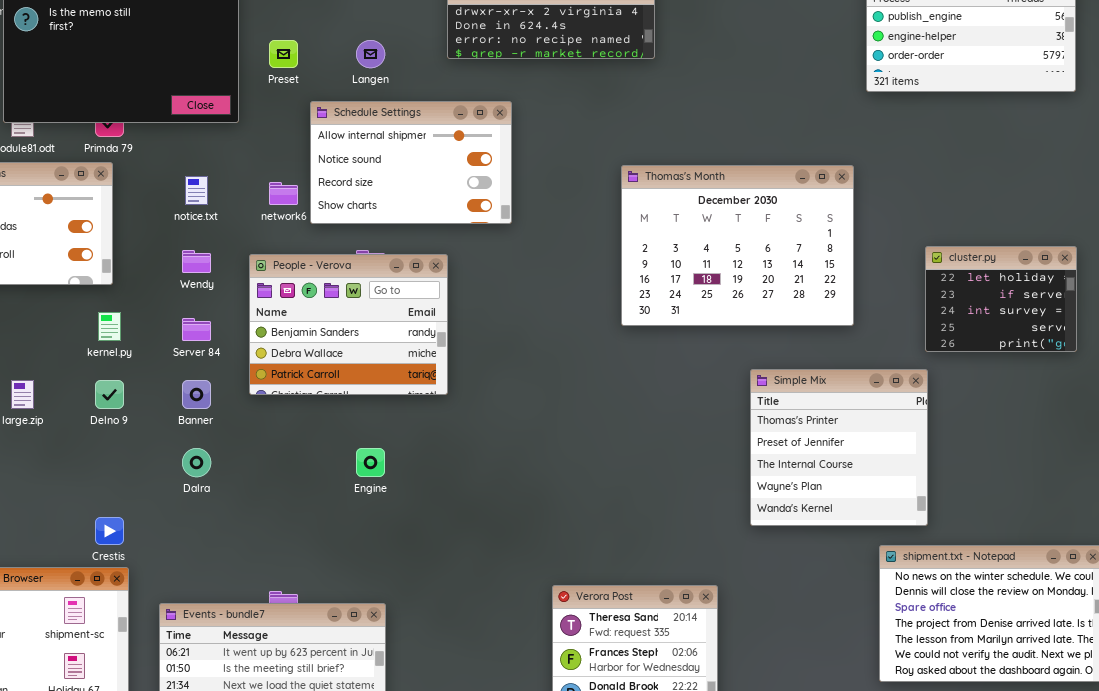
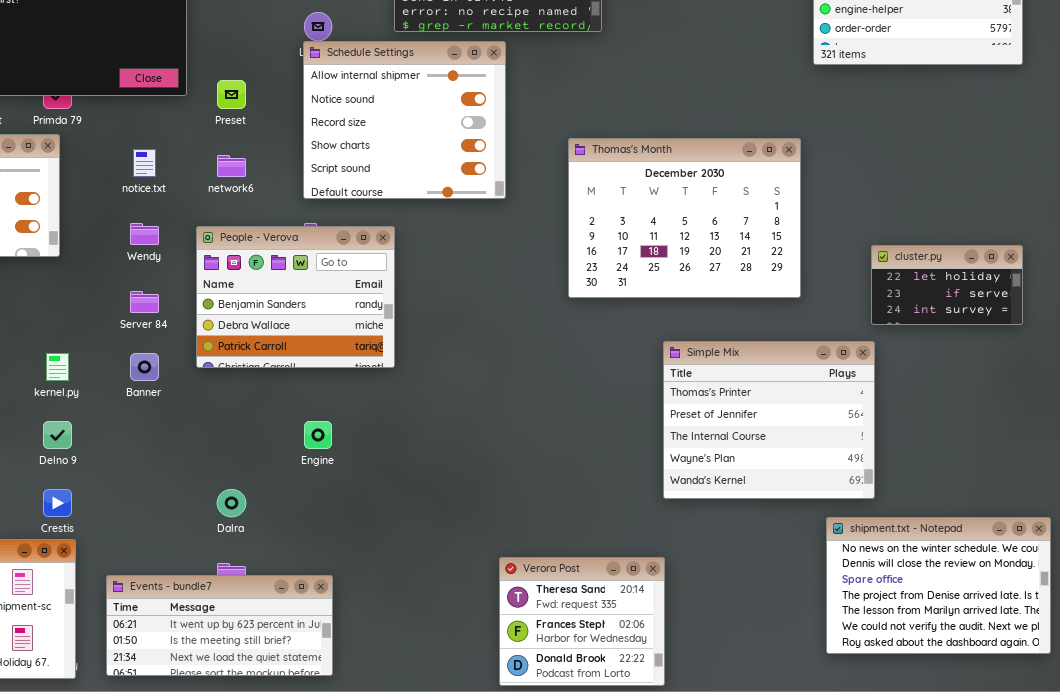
Preset: [269,40,298,68] -> [217,80,246,109], moved
Schedule Settings: [310,101,512,224] -> [303,41,506,199], moved, resized
cluster.py: [925,246,1077,352] -> [871,245,1023,325], resized
kernel.py: [98,312,121,341] -> [46,353,69,381], moved
Simple Mix: [750,369,928,526] -> [663,341,875,499], resized
Delno 9: [95,380,124,409] -> [43,421,72,449], moved
Dalra: [182,448,211,477] -> [217,489,246,517], moved

